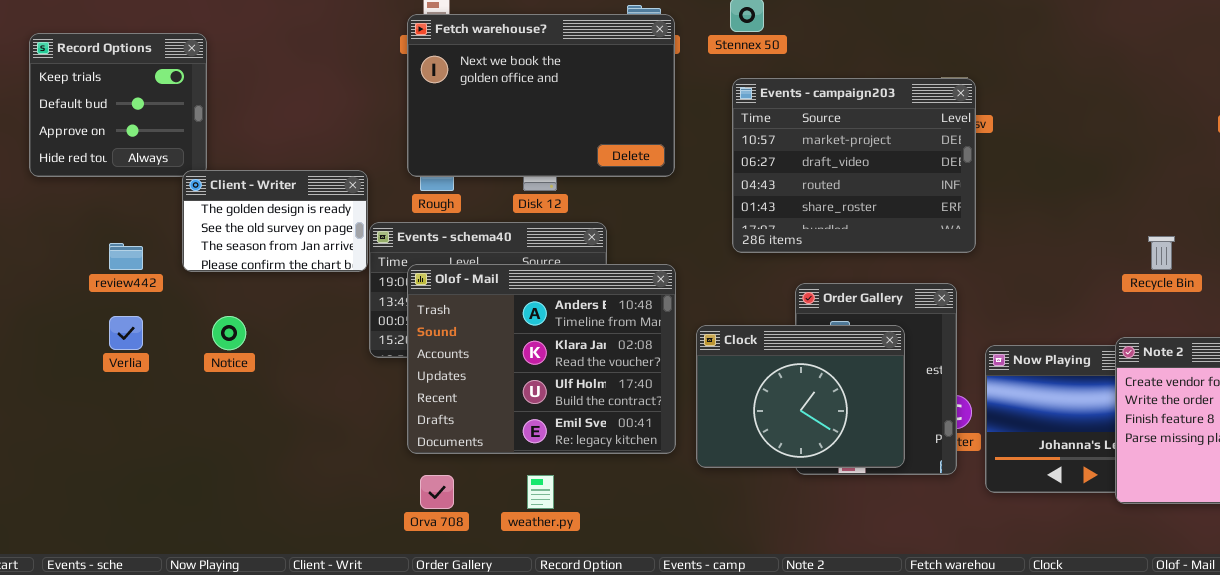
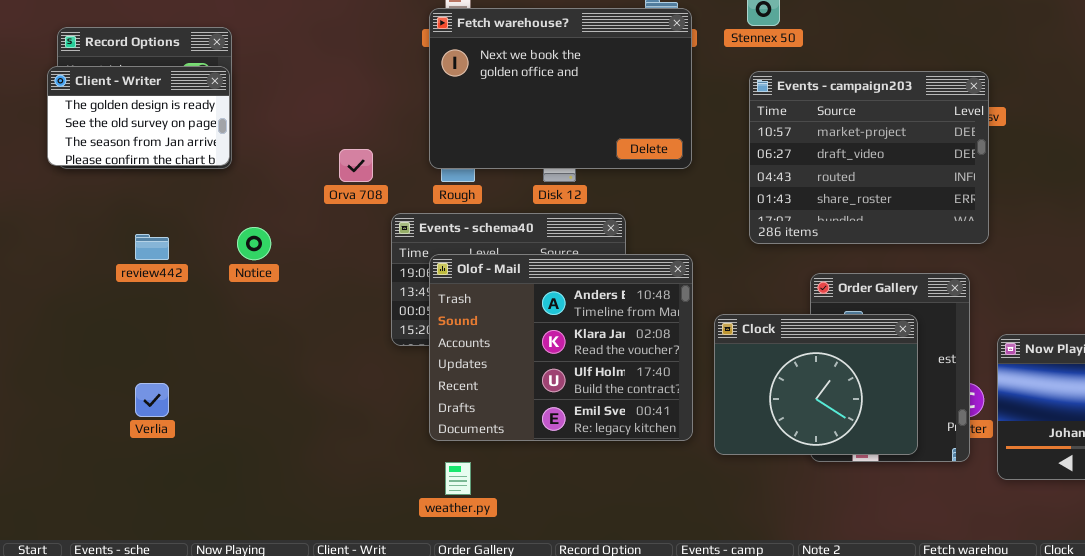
Client - Writer: [182,170,368,272] -> [47,66,230,166], moved
Verlia: [109,316,143,350] -> [135,383,169,417], moved
Notice: [212,316,246,350] -> [237,227,271,260], moved
Orva 708: [420,475,454,509] -> [339,149,373,182], moved
weather.py: [527,475,554,509] -> [445,462,471,495], moved

